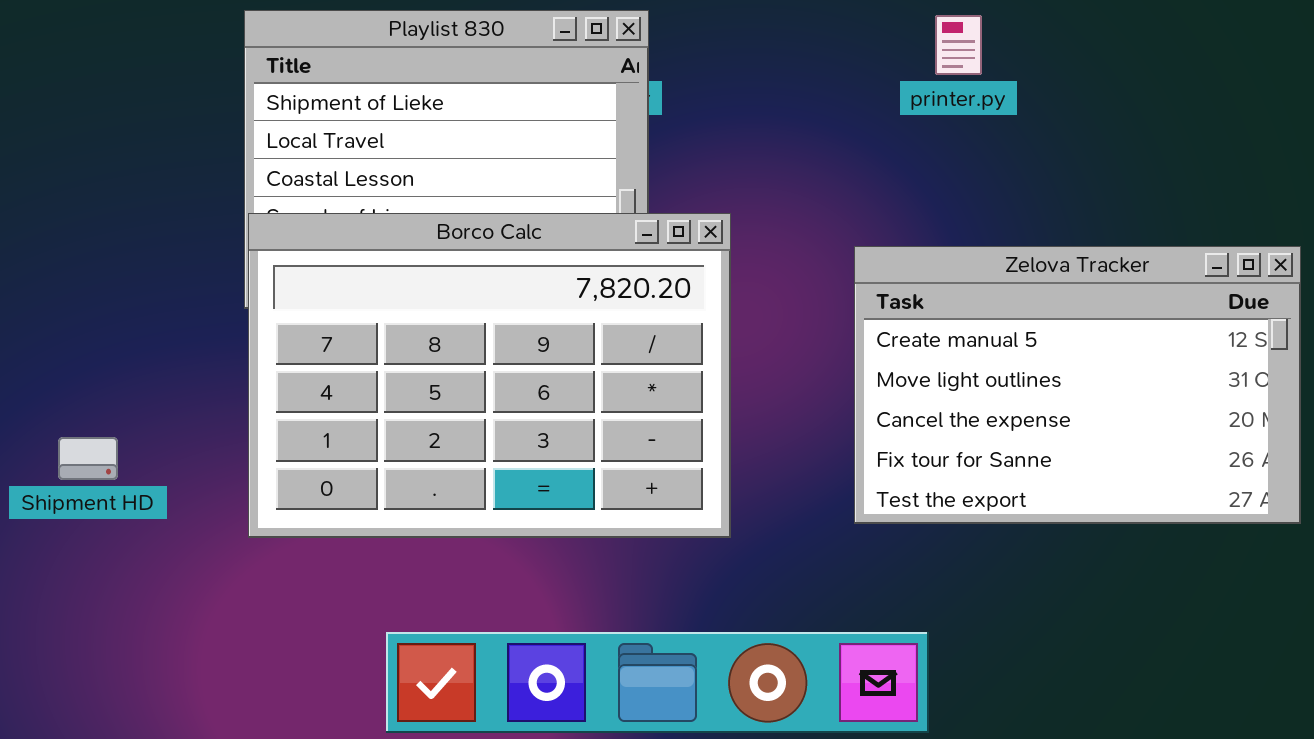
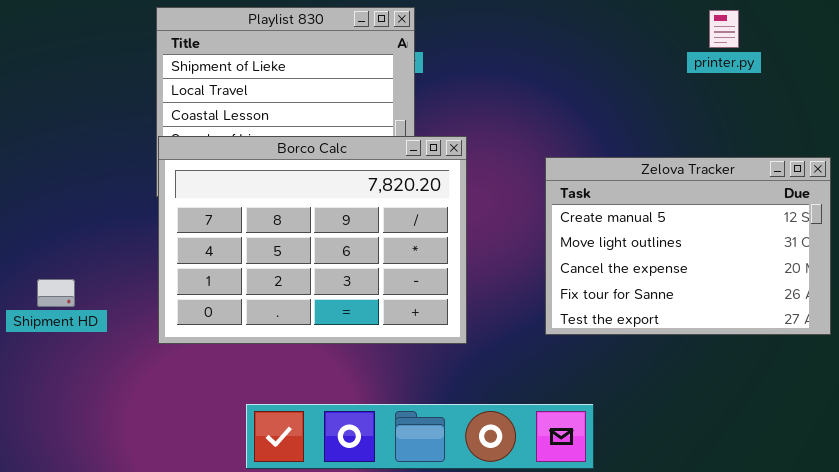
printer.py: [935,15,982,75] -> [709,10,739,48], moved

